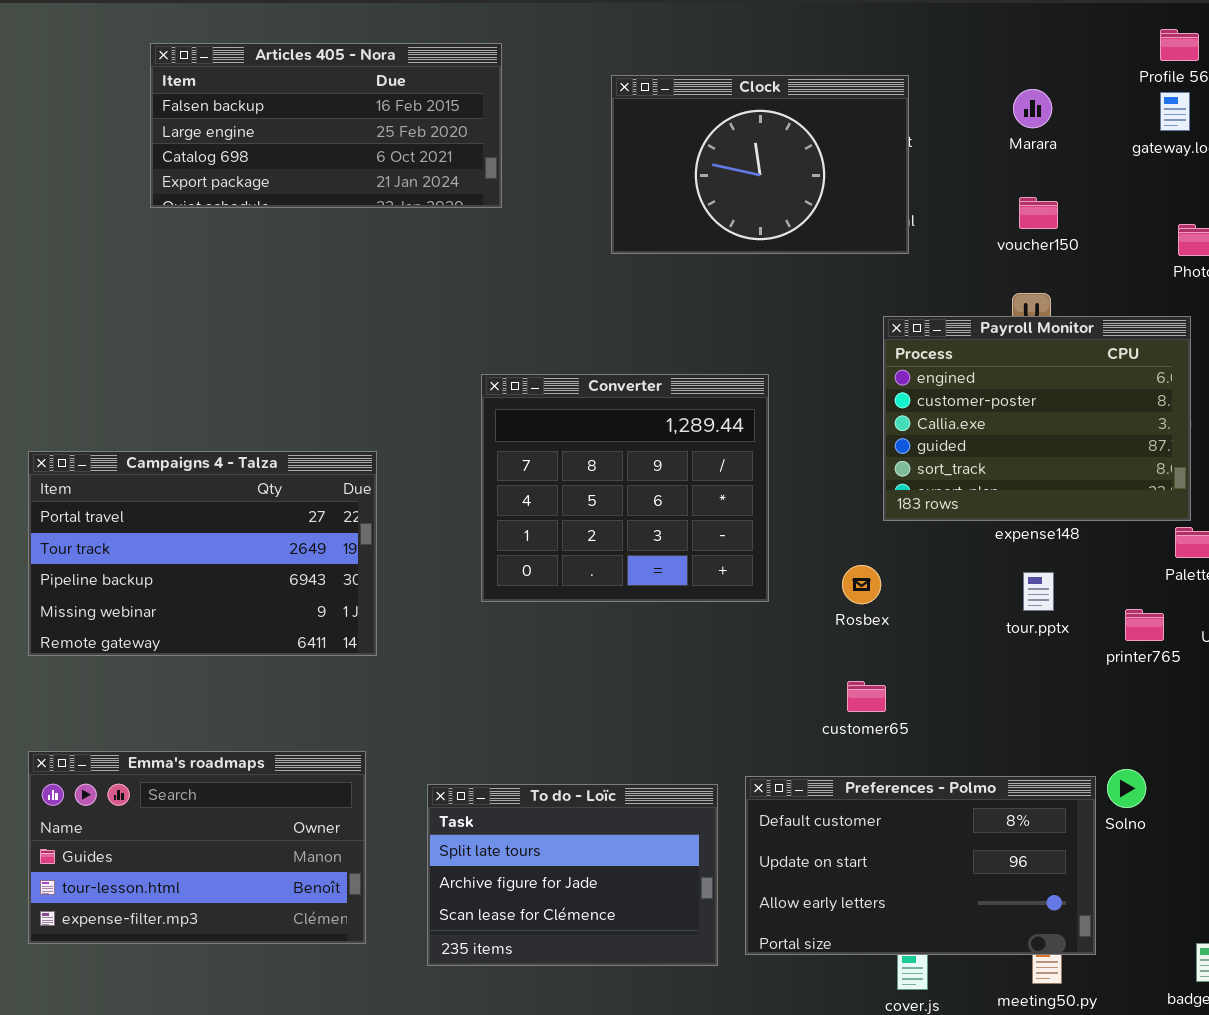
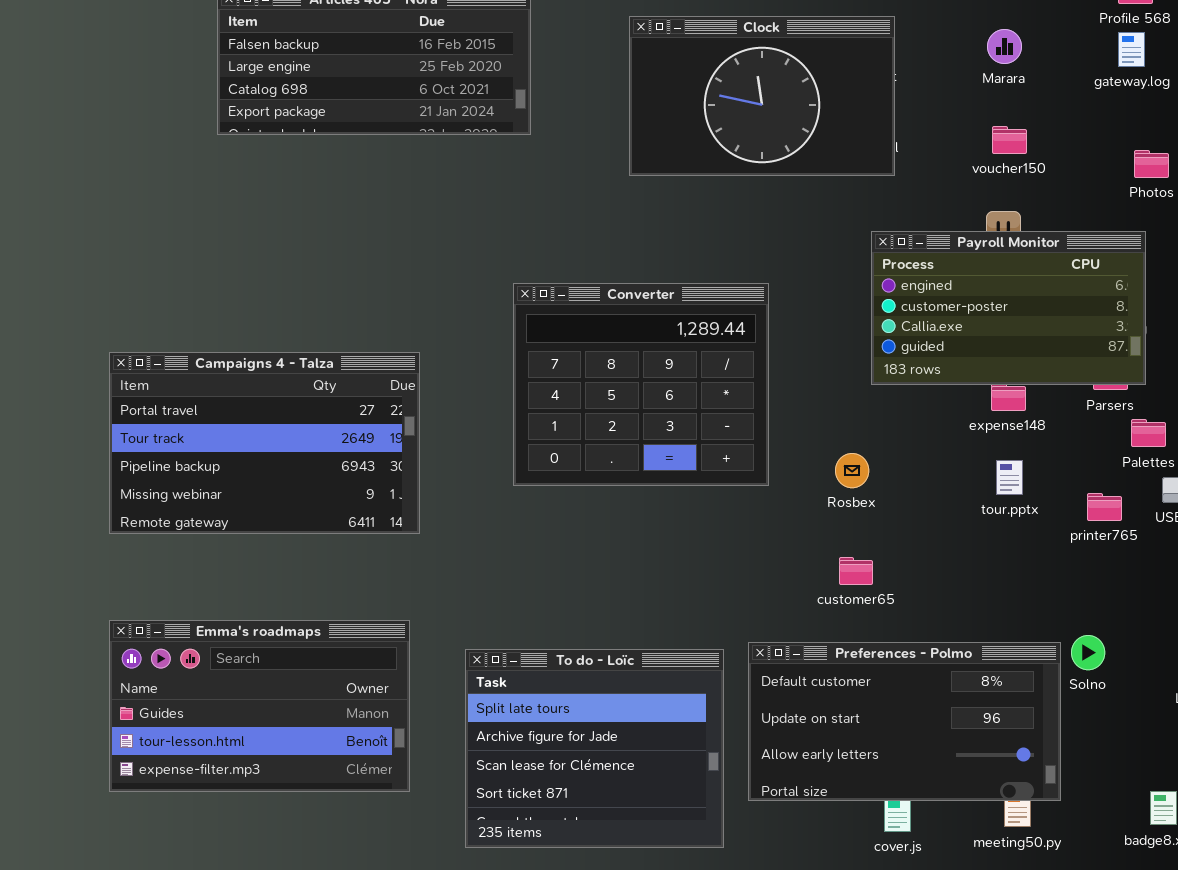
Payroll Monitor: [883,316,1191,521] -> [871,231,1146,385], resized
To do - Loïc: [427,784,718,966] -> [465,649,724,848], resized

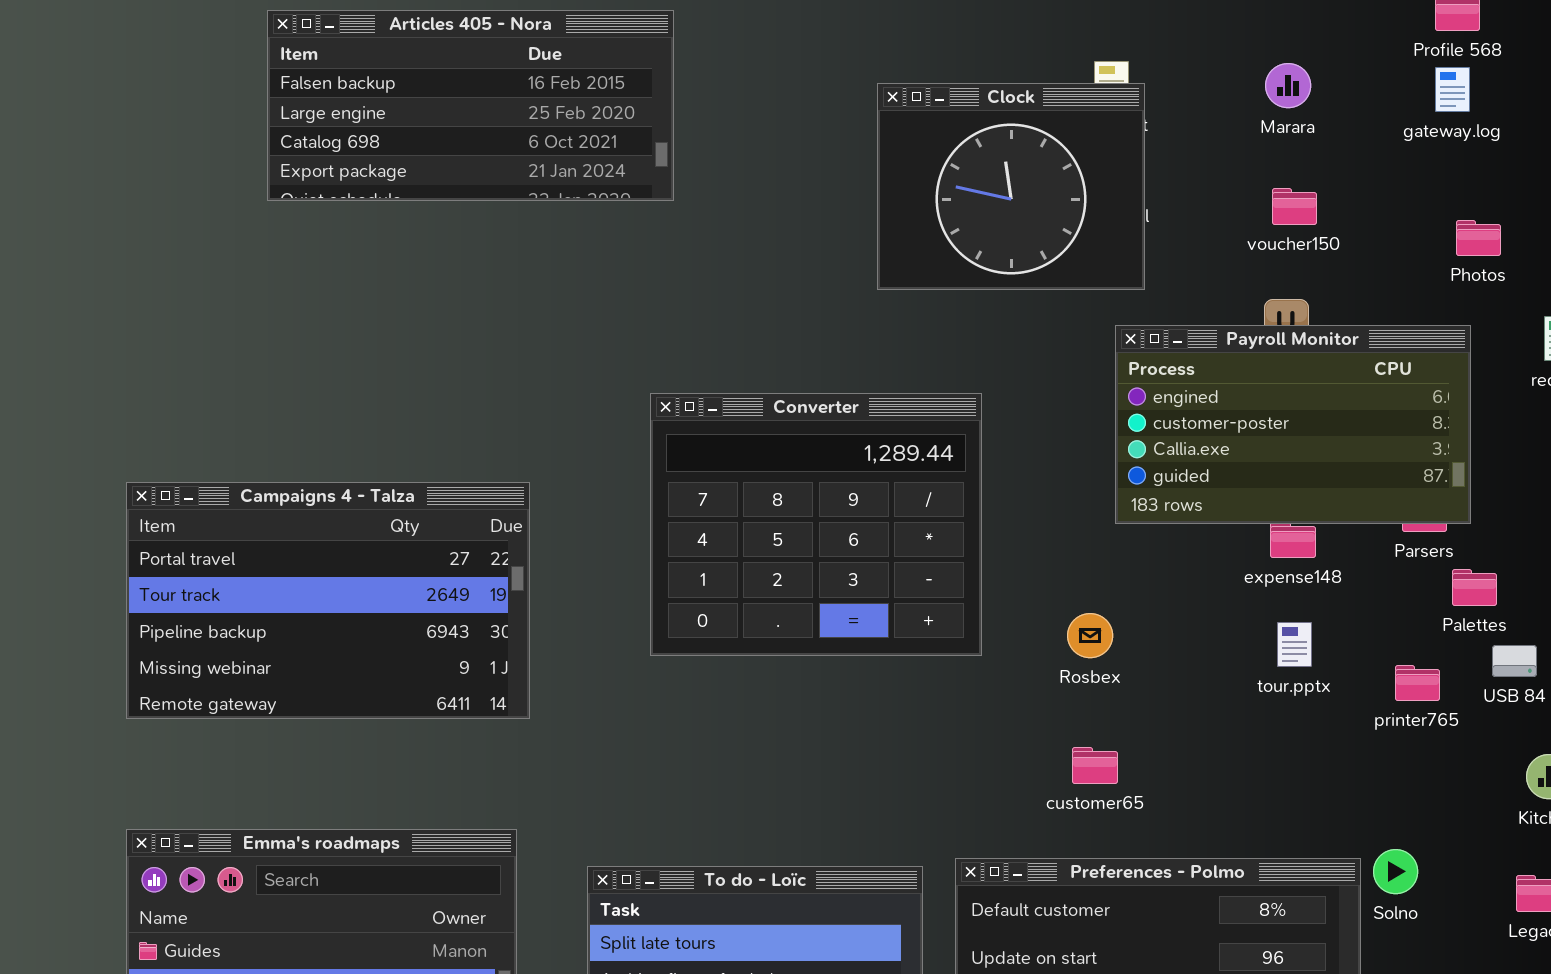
Clock: [629,16,895,176] -> [877,83,1145,290], moved, resized

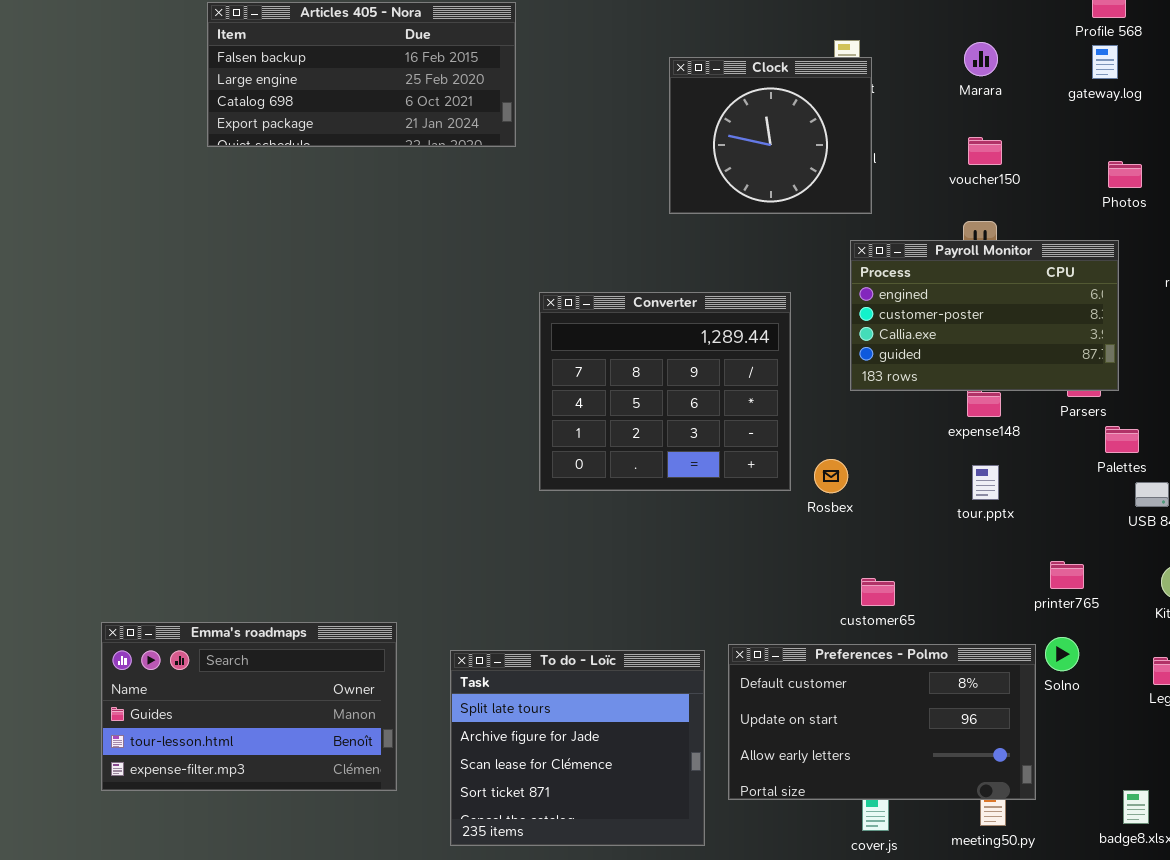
Converter: [650,393,982,656] -> [539,292,791,491], moved
Campaigns 4 - Talza: [126,482,530,719] -> none, closed
printer765: [1395,665,1440,701] -> [1050,561,1084,589], moved
customer65: [1072,747,1118,784] -> [861,578,895,606], moved

